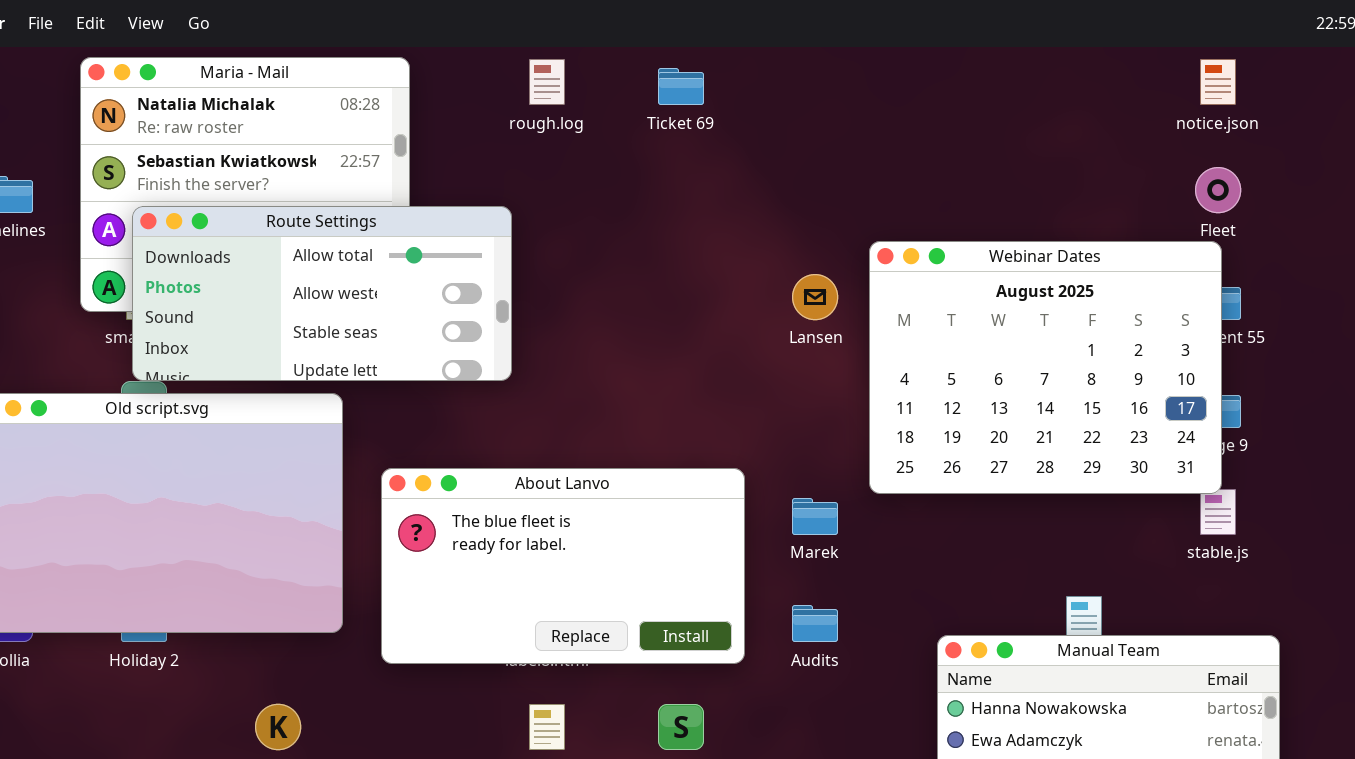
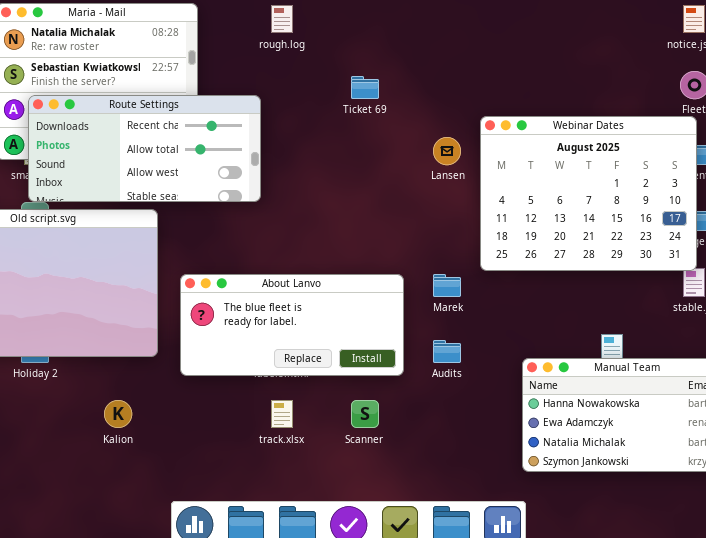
Ticket 69: [658,68,704,105] -> [351,76,379,99], moved
Route Settings: [132,206,512,381] -> [28,95,261,202], scrolled up 1 row
About Lanvo: [381,468,745,664] -> [180,274,404,376], resized

